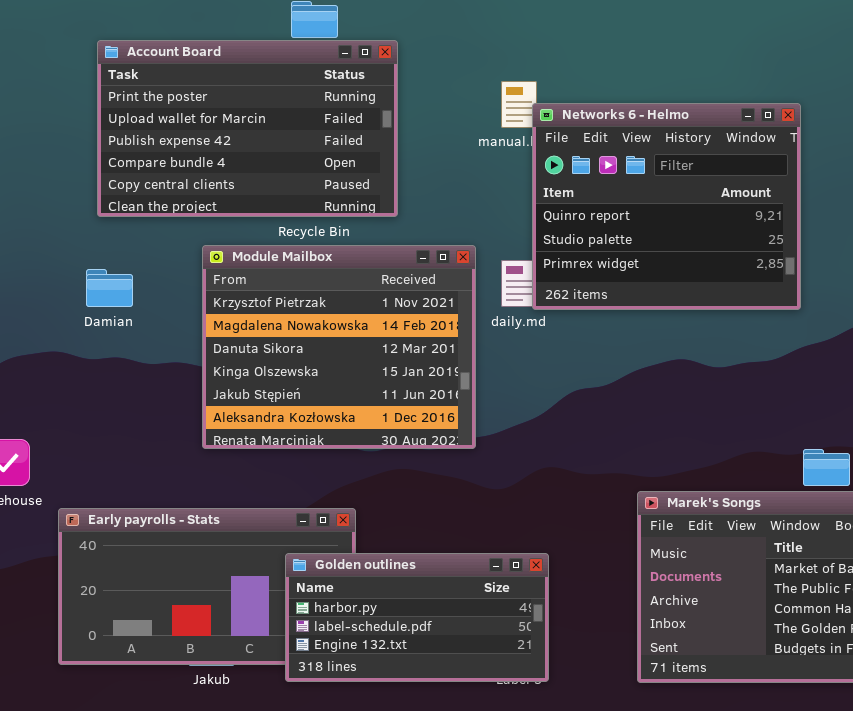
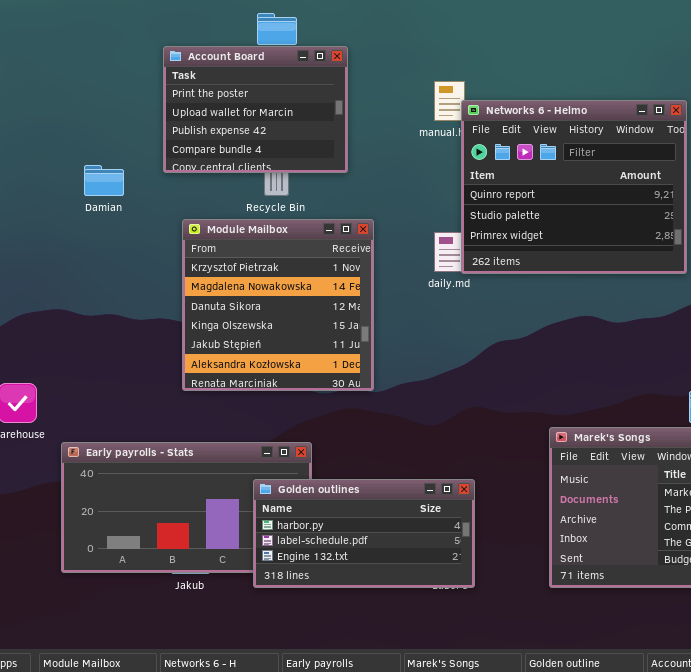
Account Board: [97,40,398,217] -> [163,46,348,173], resized
Module Mailbox: [202,245,476,449] -> [182,219,374,391], resized
Damian: [86,269,133,307] -> [84,165,124,196], moved

